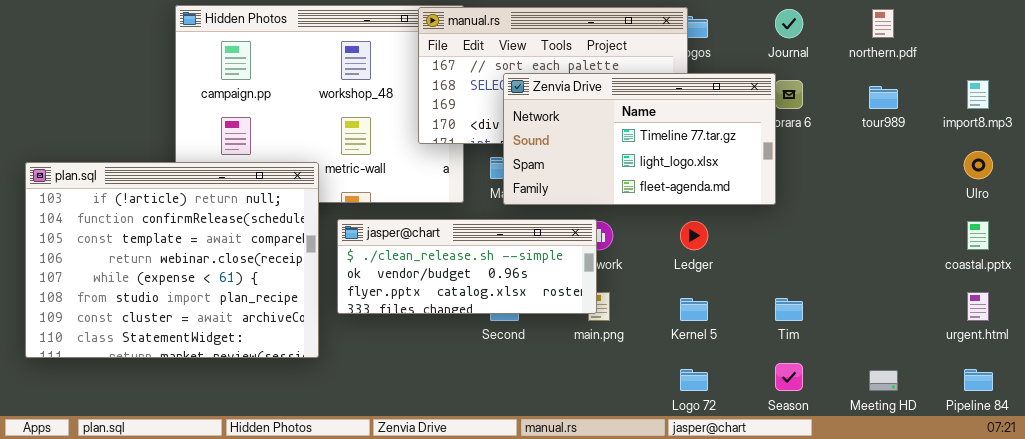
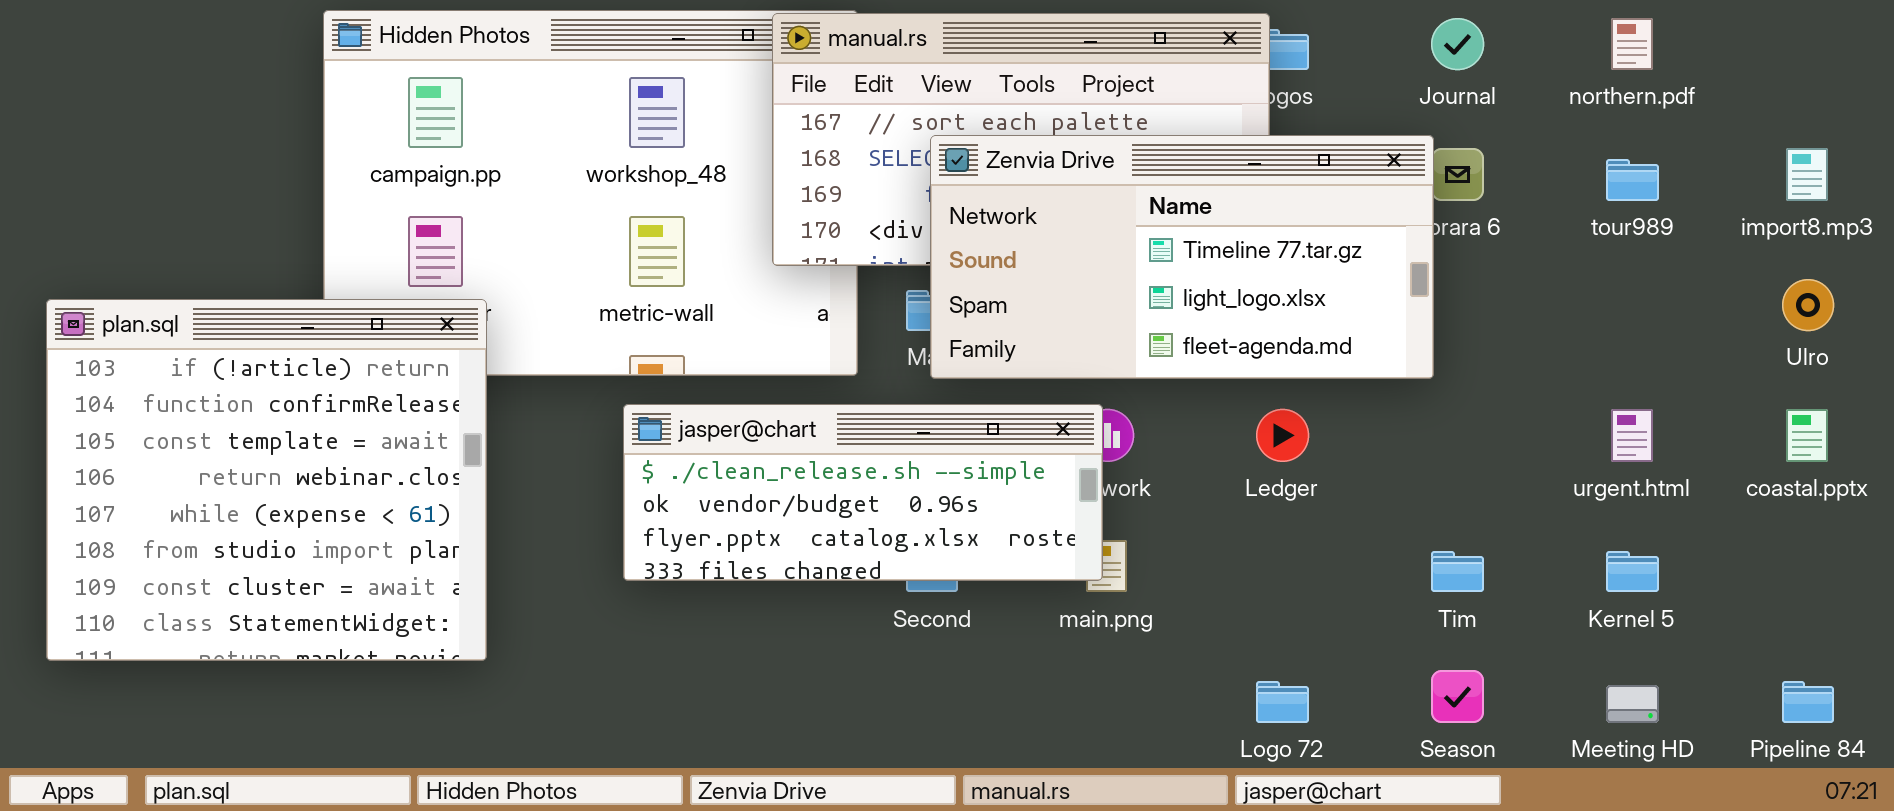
plan.sql: [25,162,319,358] -> [46,299,487,661], resized
urgent.html: [967,292,989,321] -> [1611,409,1653,462], moved
Kernel 5: [680,298,708,321] -> [1606,551,1659,592], moved

